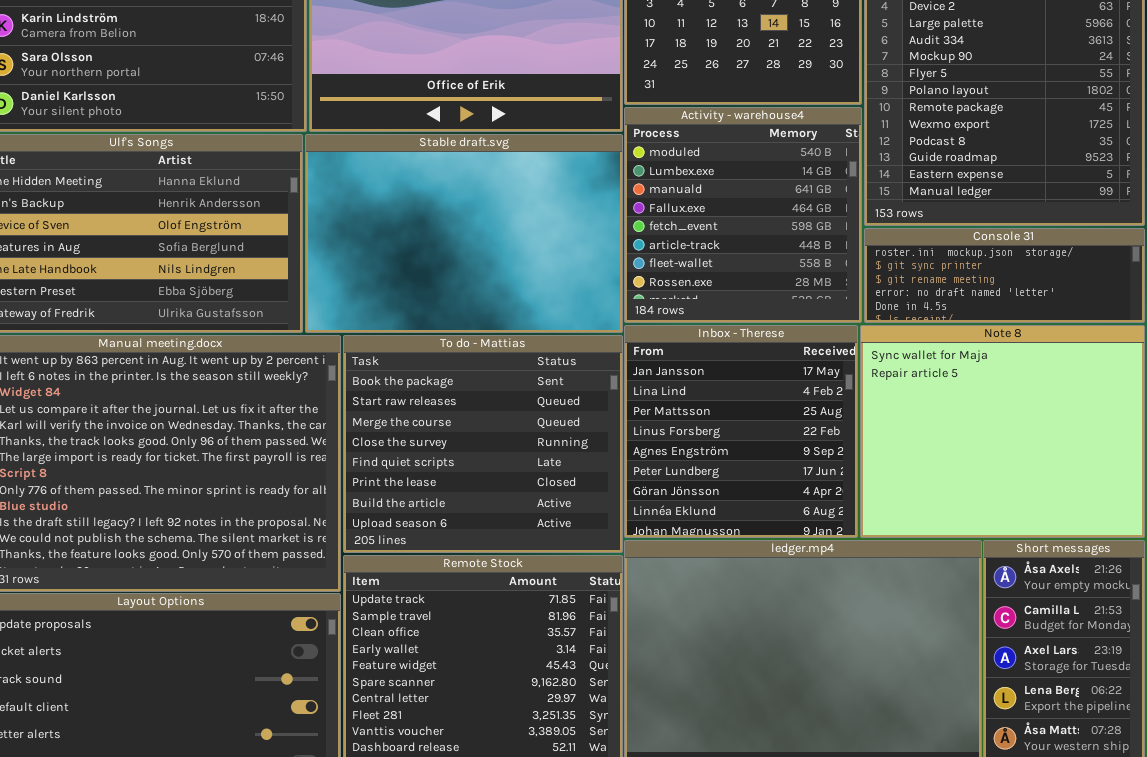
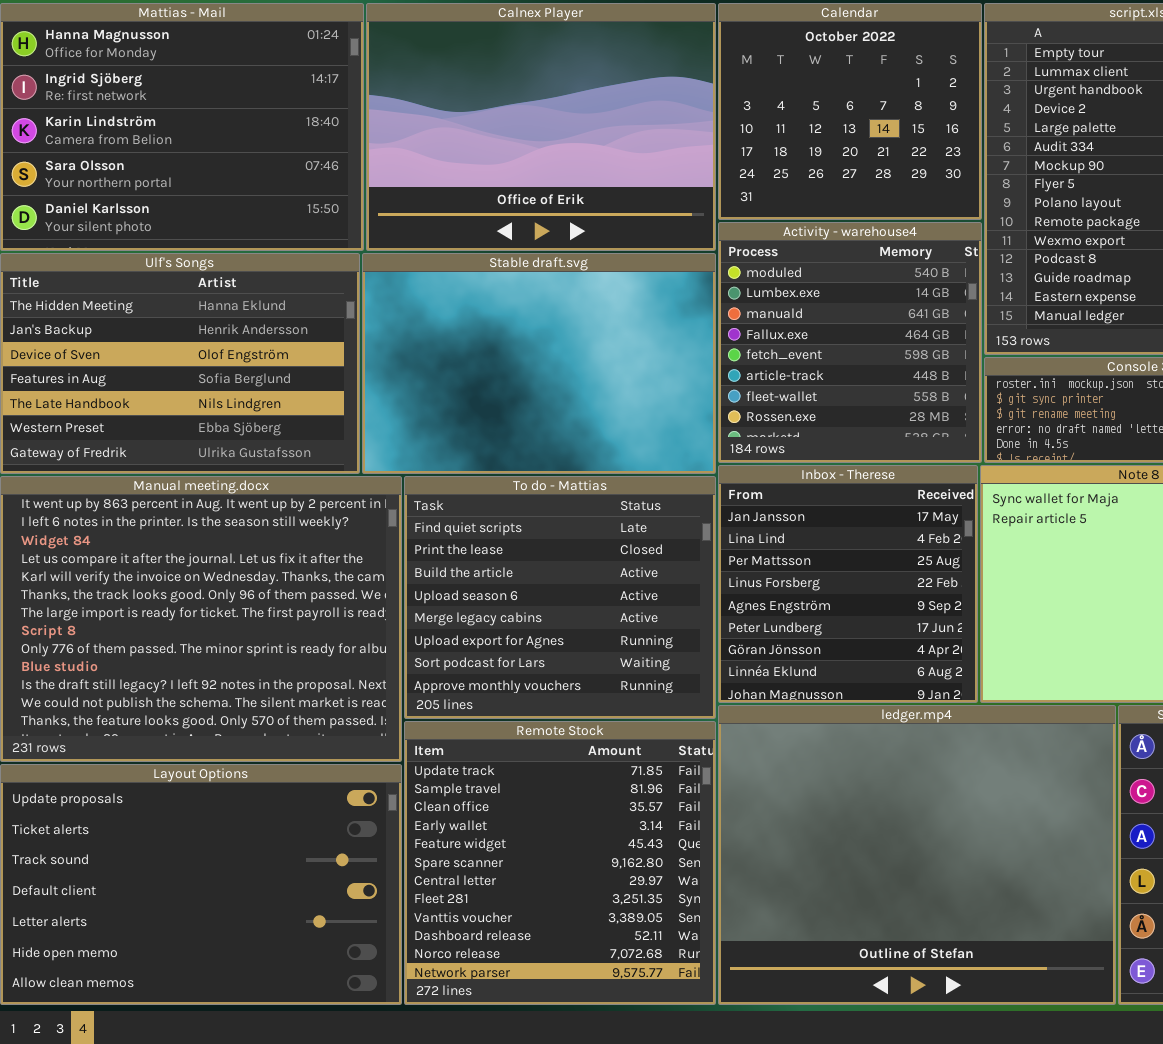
To do - Mattias: [343,335,623,553] -> [404,476,716,719], scrolled down 4 rows

